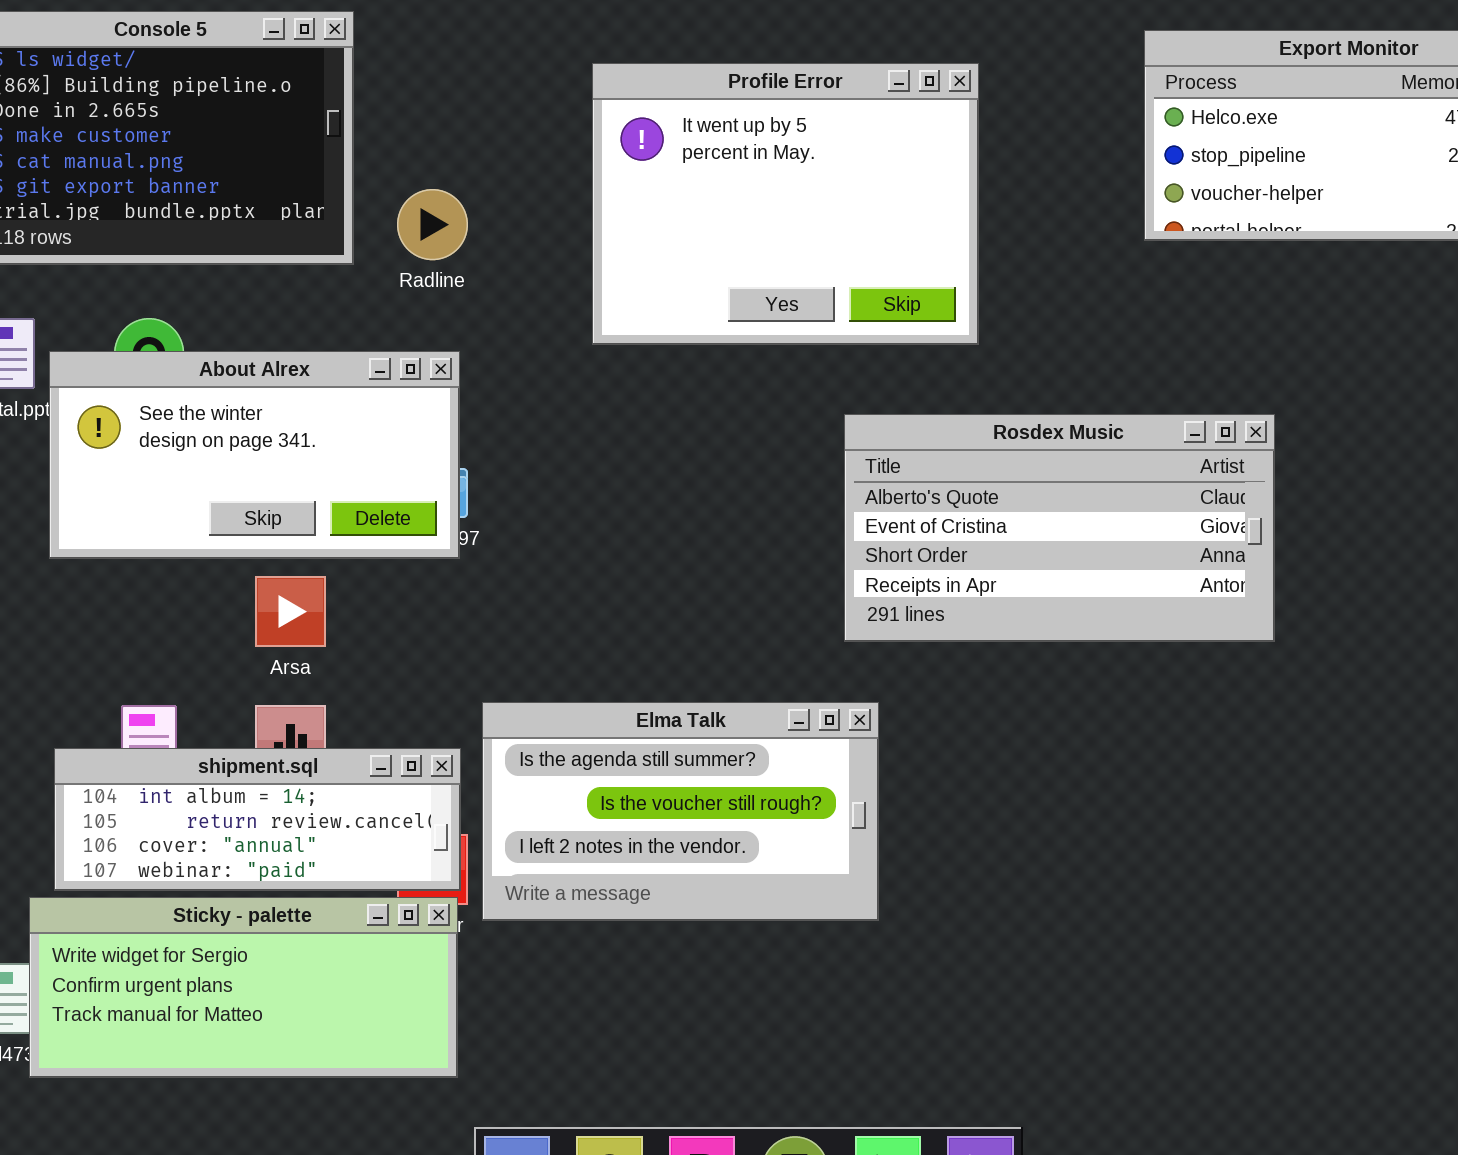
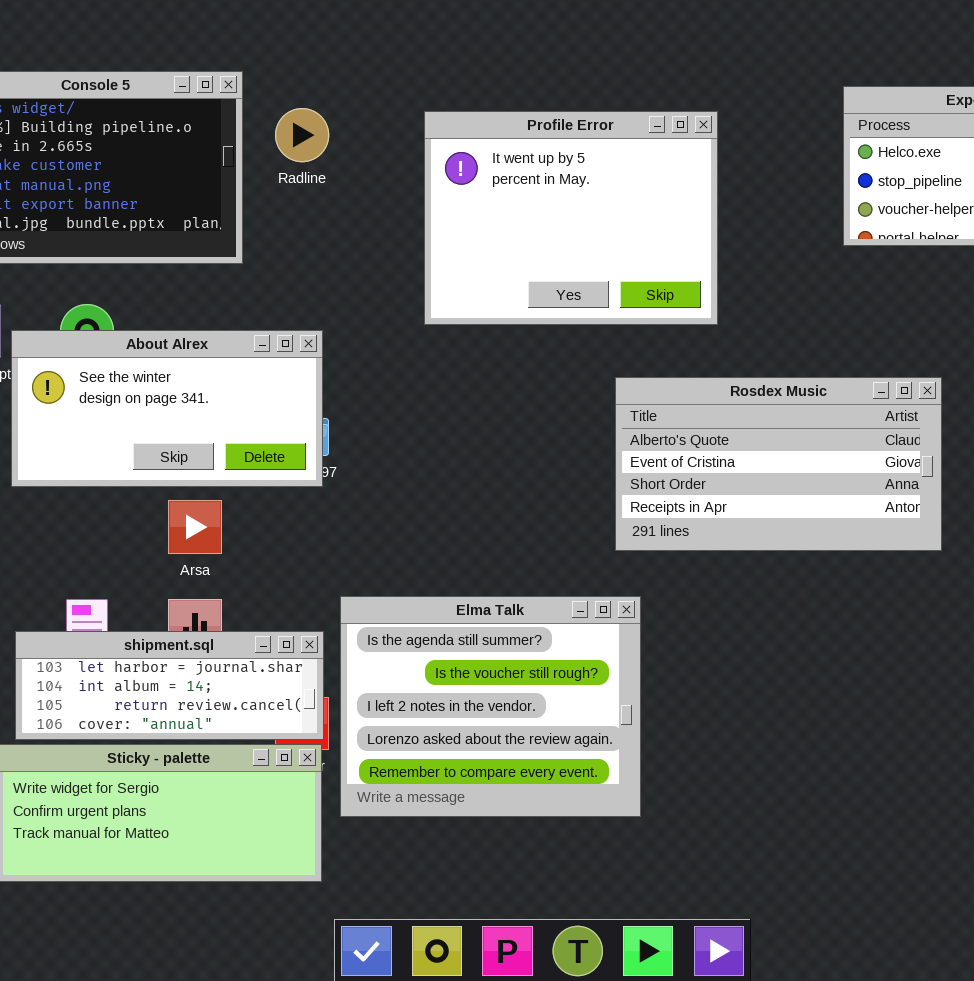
Radline: [397,189,468,260] -> [275,108,329,162], moved
Elma Talk: [482,702,879,921] -> [340,596,641,817], resized
shipment.sql: [54,748,461,891] -> [15,631,324,740], scrolled up 1 row

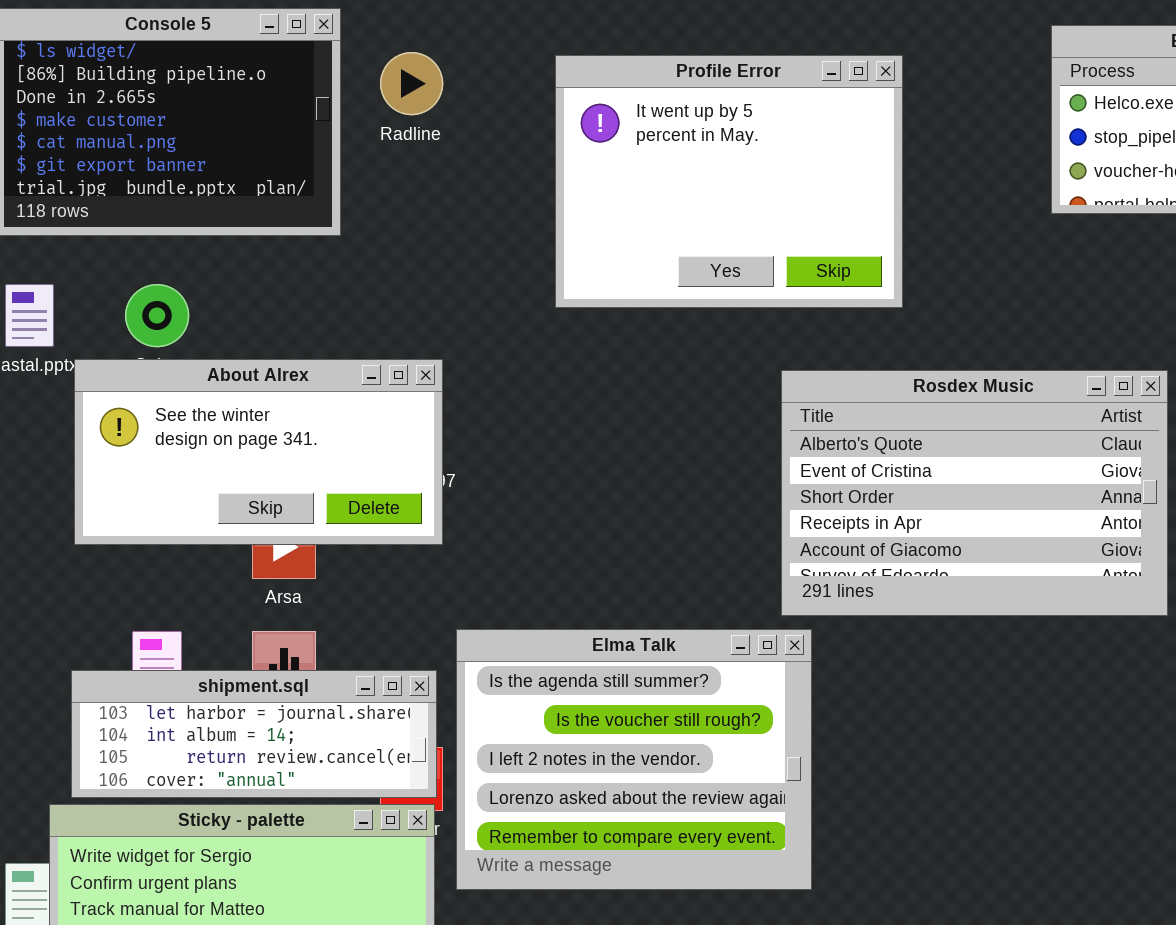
About Alrex: [11,330,323,487] -> [74,359,443,545], moved
Rosdex Music: [615,377,942,551] -> [781,370,1168,616], resized

